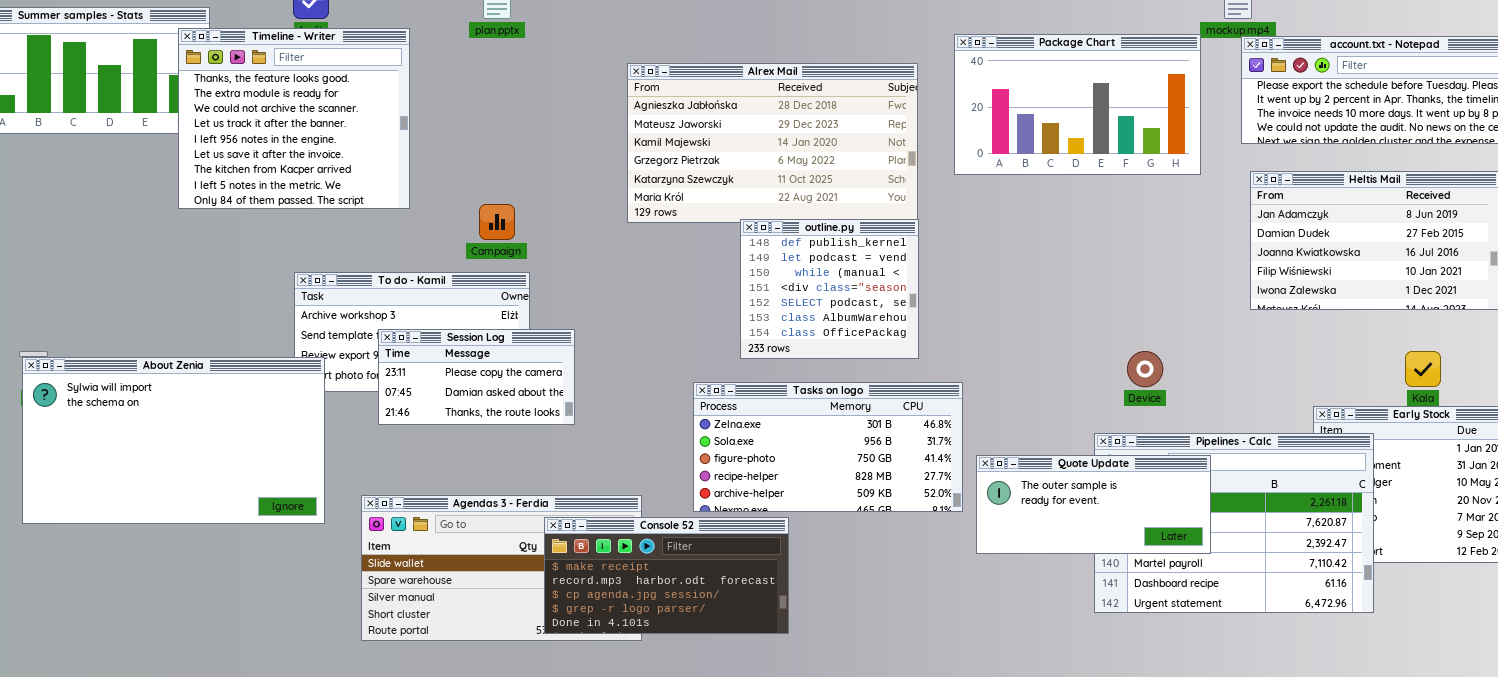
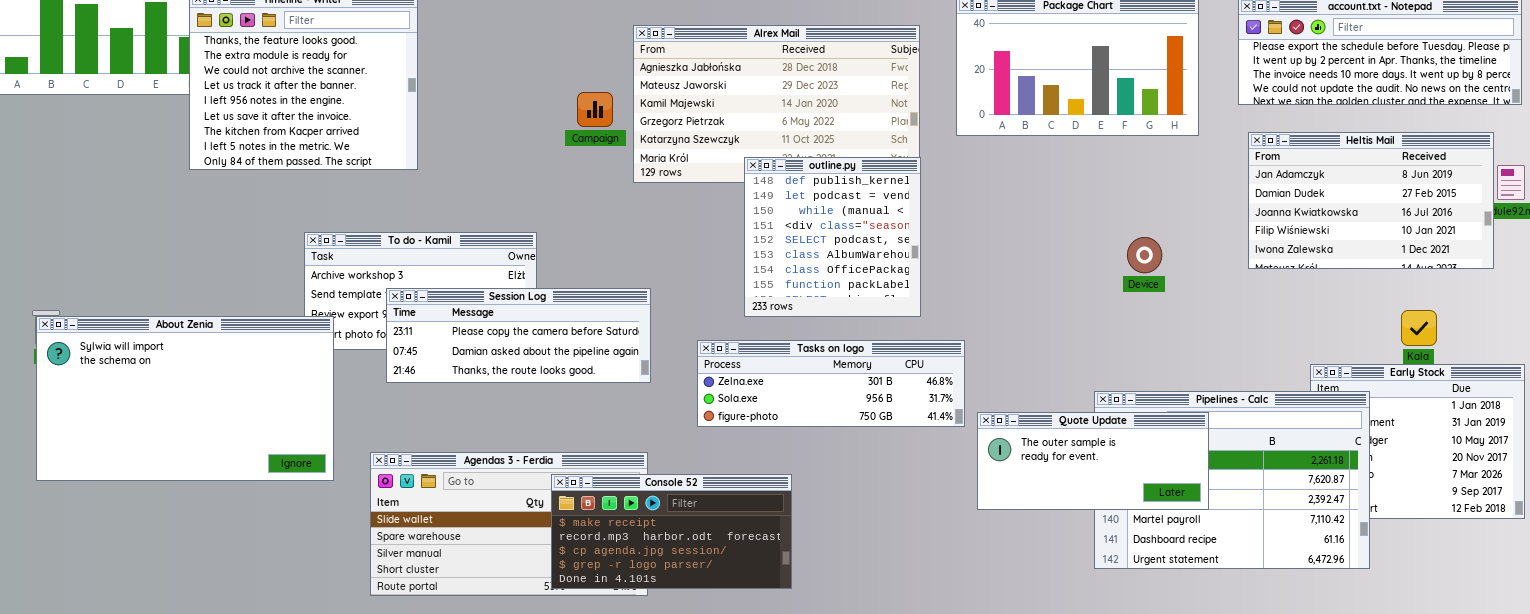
Campaign: [479,204,515,240] -> [577,92,613,127], moved
outline.py: [740,219,919,359] -> [744,157,921,317], resized
Session Log: [378,329,575,425] -> [386,288,651,383], resized
Device: [1127,351,1163,387] -> [1127,237,1162,273], moved
Tasks on logo: [693,382,963,512] -> [697,340,965,427], resized

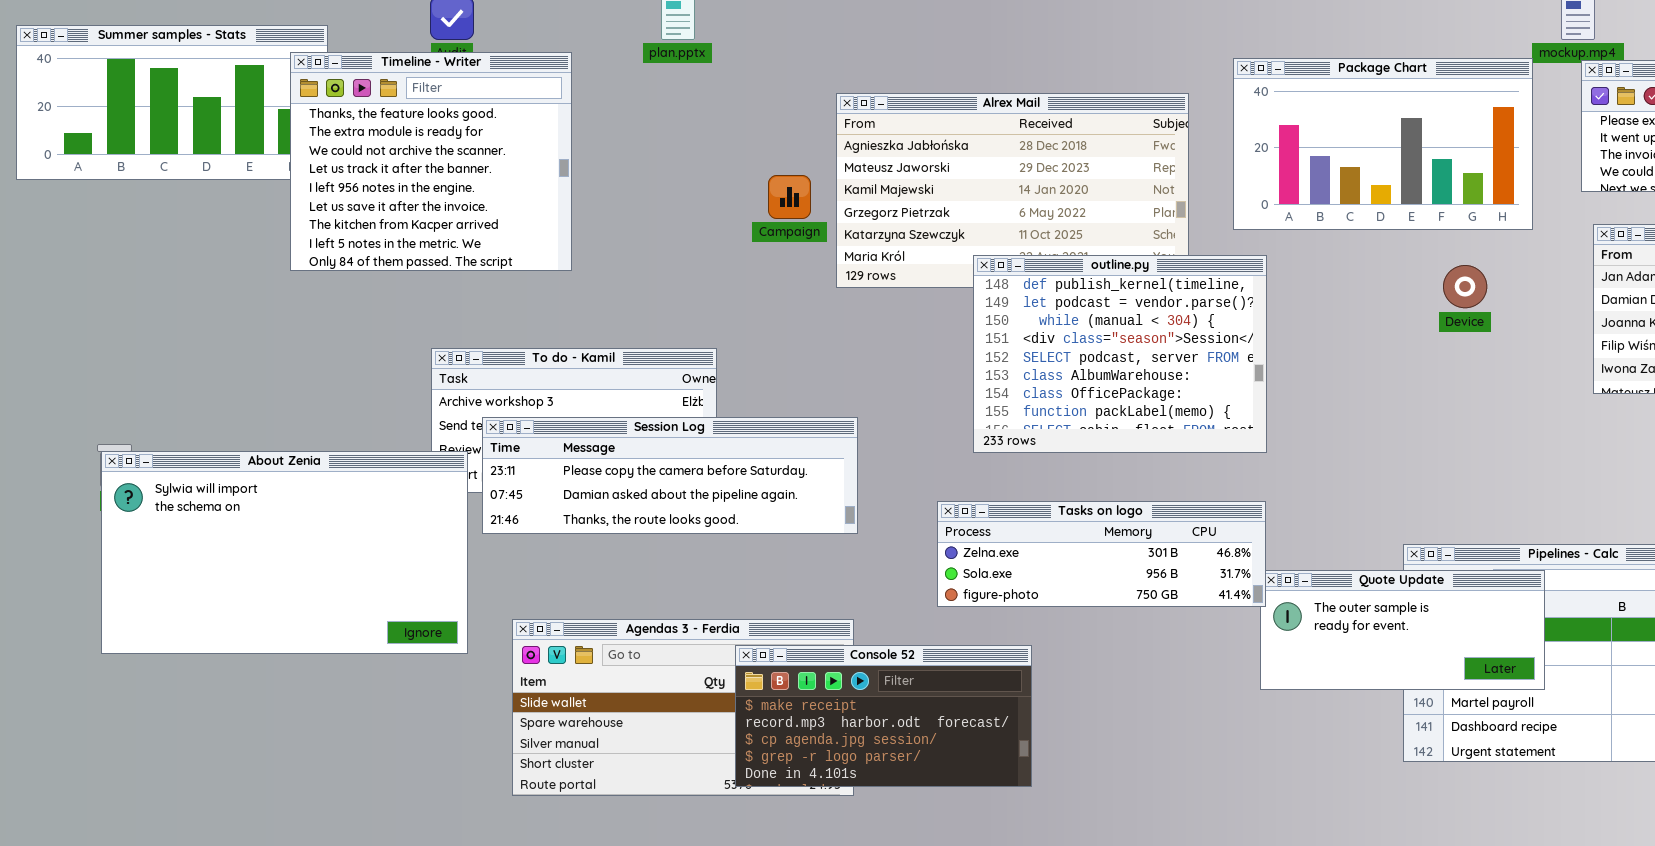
outline.py: [744,157,921,317] -> [973,255,1267,453], resized
Device: [1127,237,1162,273] -> [1443,265,1487,308], moved
Session Log: [386,288,651,383] -> [482,417,858,534], resized
Tasks on logo: [697,340,965,427] -> [937,501,1266,607], moved

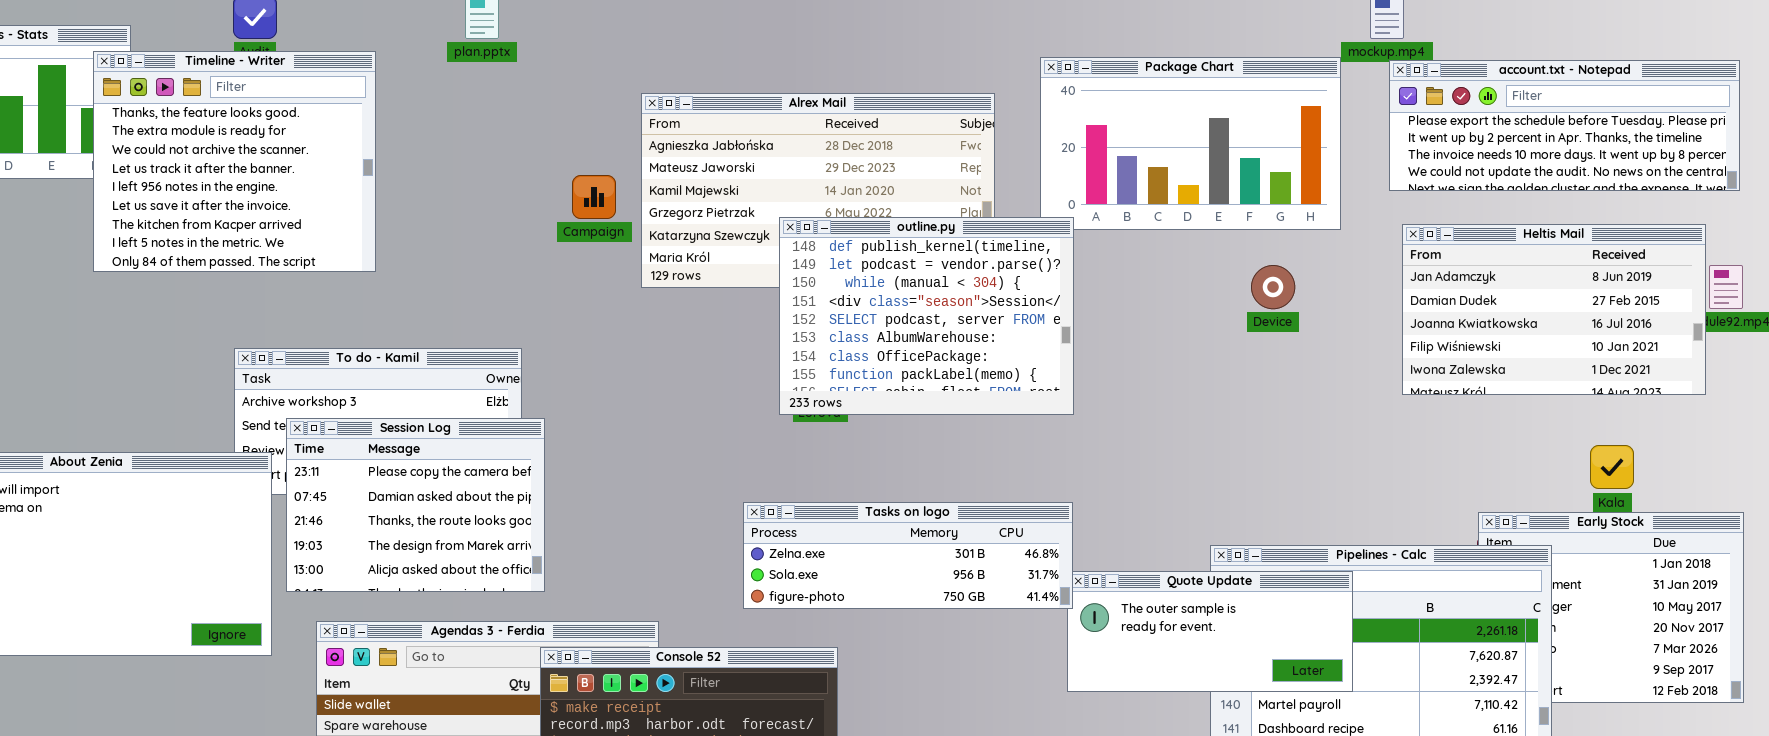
outline.py: [973,255,1267,453] -> [779,217,1074,415], moved
Session Log: [482,417,858,534] -> [286,418,545,592], resized

